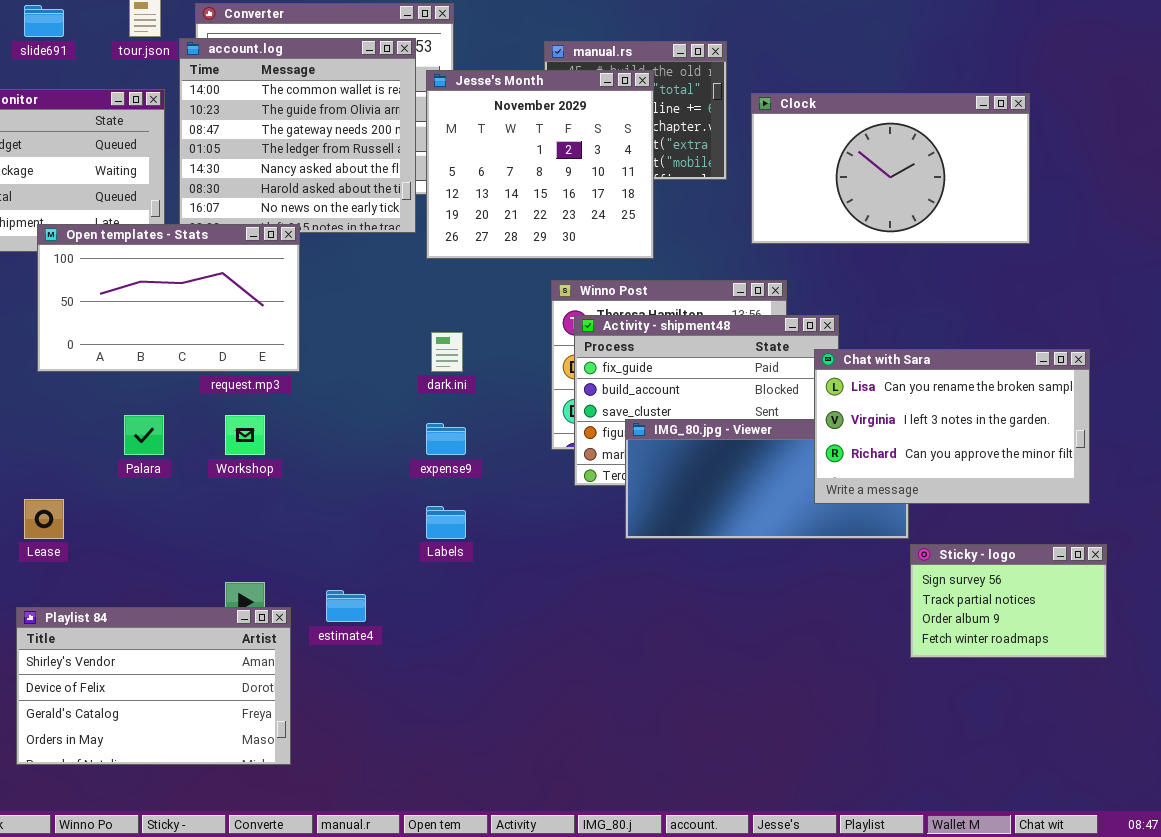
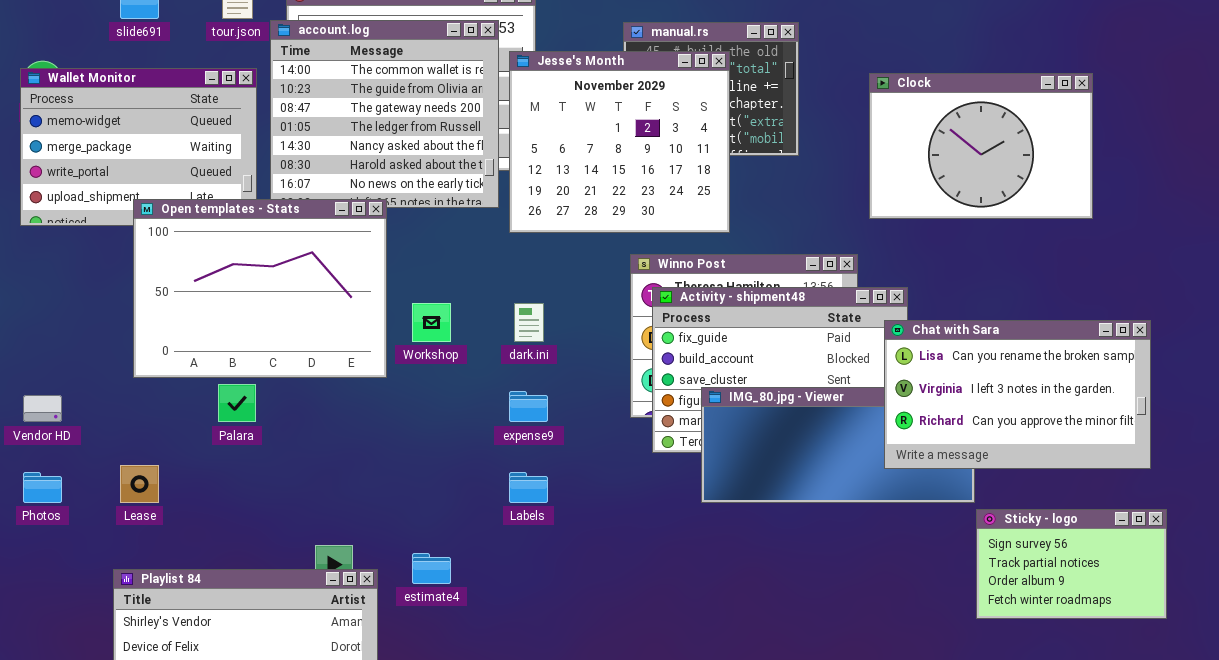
Clock: [751,93,1030,244] -> [869,73,1093,219], resized
Open templates - Stats: [37,224,300,372] -> [133,199,387,378], resized
Workshop: [225,415,265,455] -> [412,303,451,342], moved

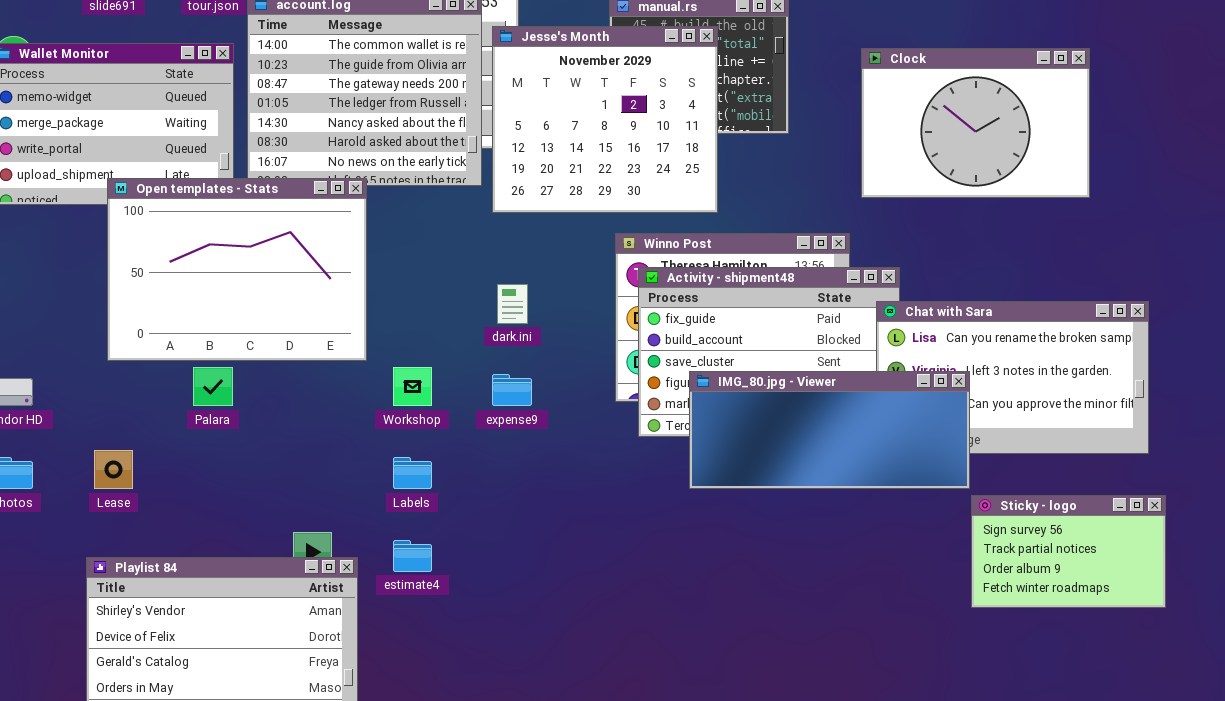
Workshop: [412,303,451,342] -> [393,367,432,406], moved
IMG_80.jpg - Viewer: [701,387,975,503] -> [689,371,970,489], raised
Labels: [509,472,548,503] -> [393,457,432,489], moved

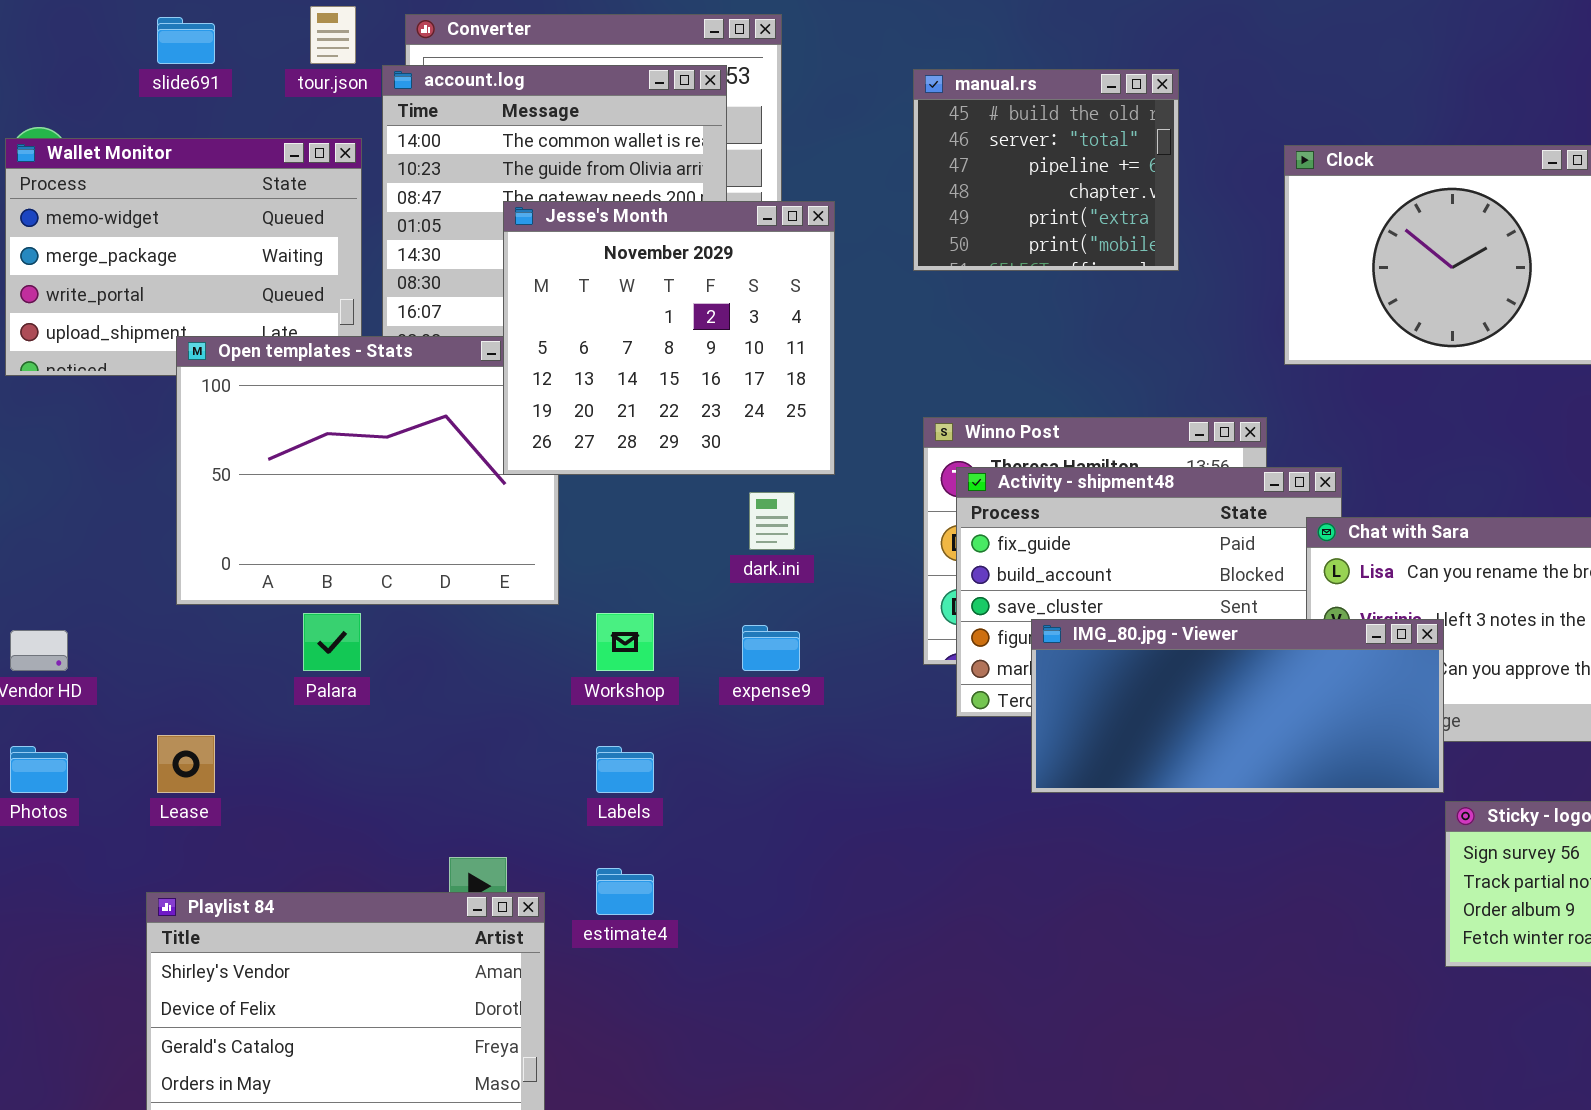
Jesse's Month: [492,26,718,213] -> [503,201,835,475], moved

